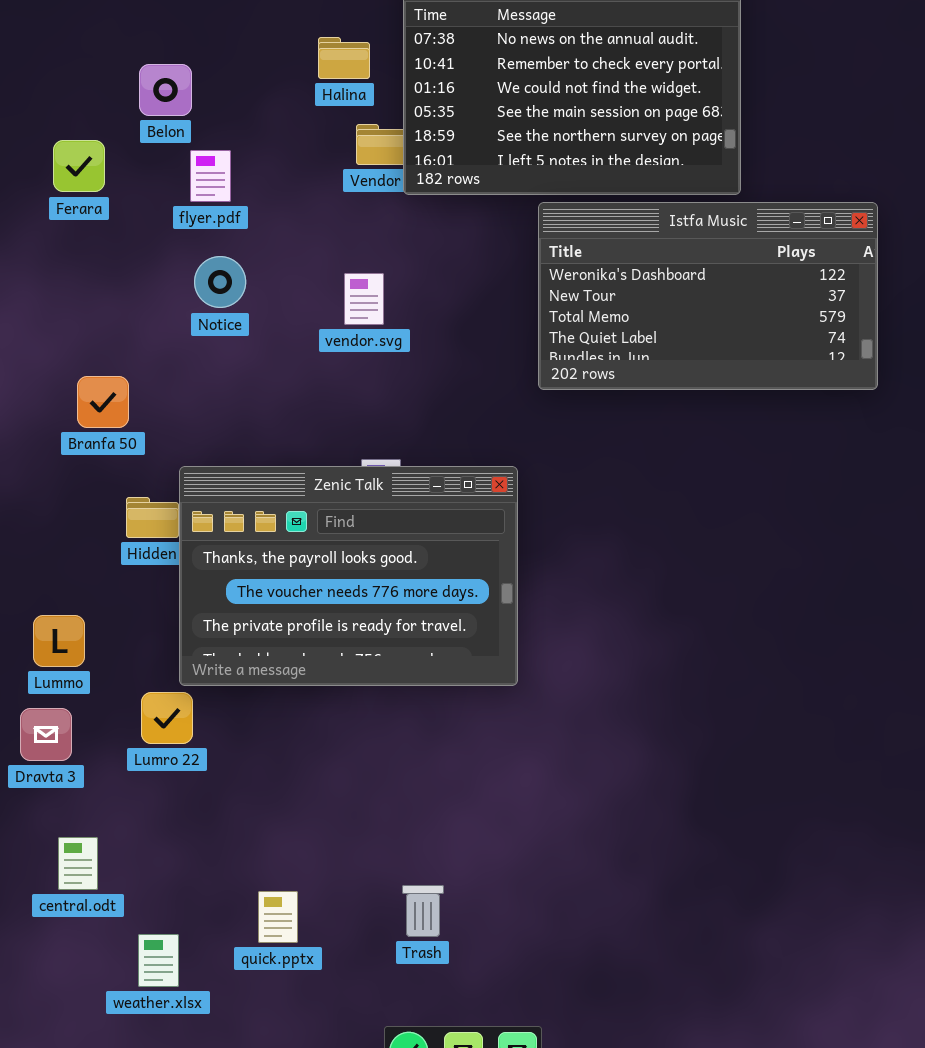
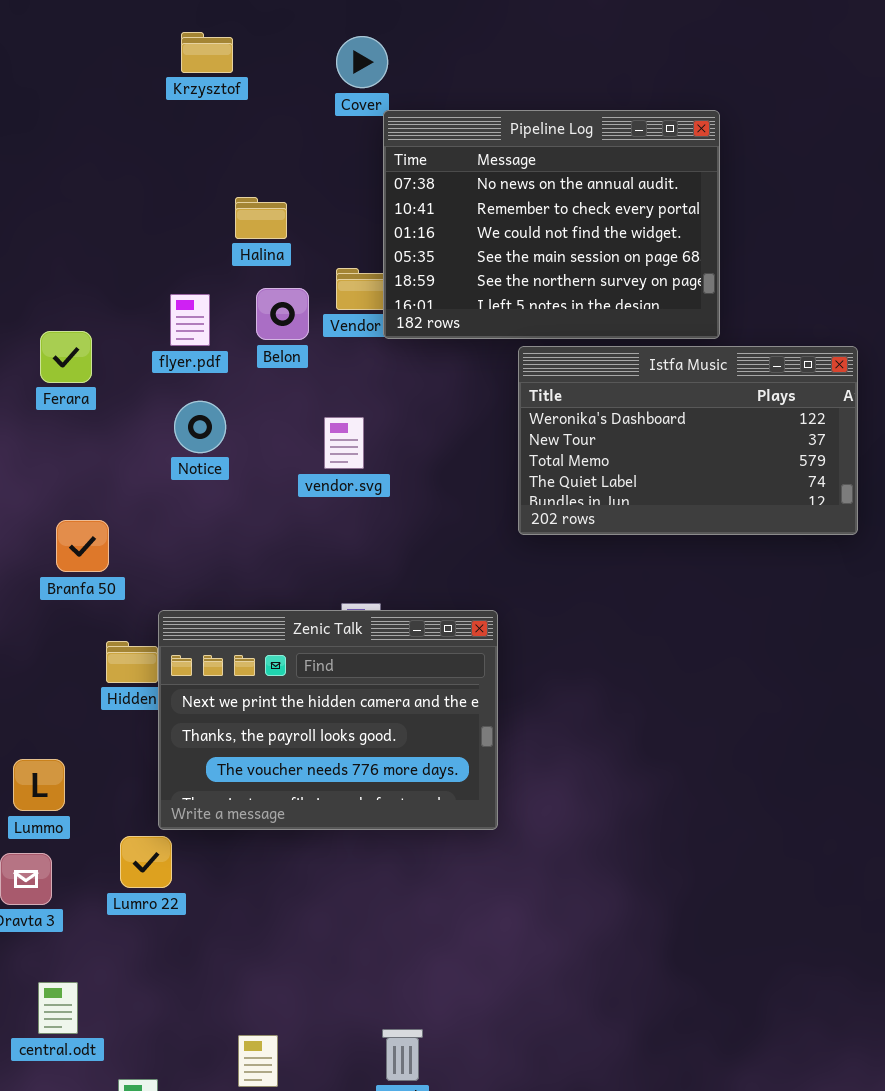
Halina: [318,37,370,79] -> [235,197,287,239], moved
Belon: [139,64,192,116] -> [256,288,309,340], moved
Ferara: [53,140,105,192] -> [40,331,92,383], moved
Zenic Talk: [179,466,518,686] -> [158,610,498,830], scrolled up 1 row

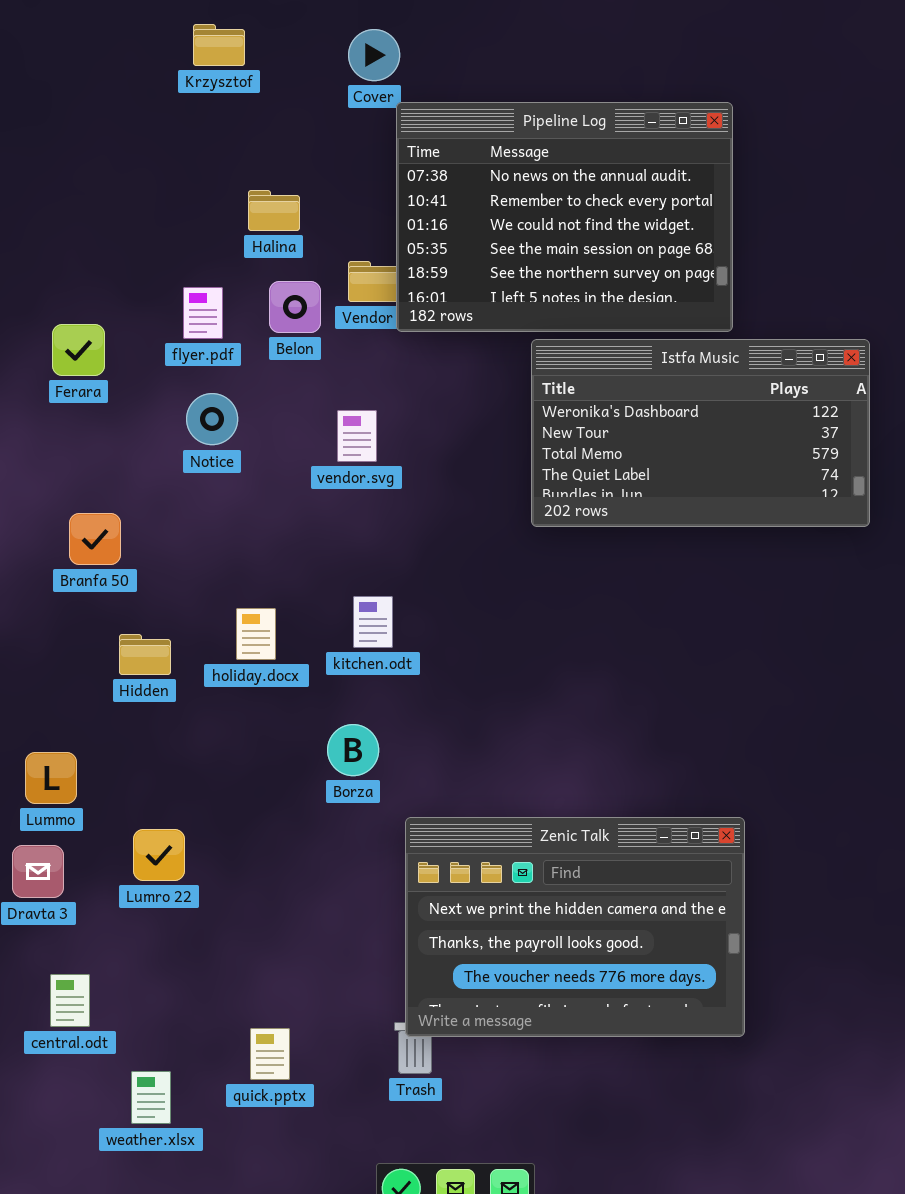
Zenic Talk: [158,610,498,830] -> [405,817,745,1037], moved

